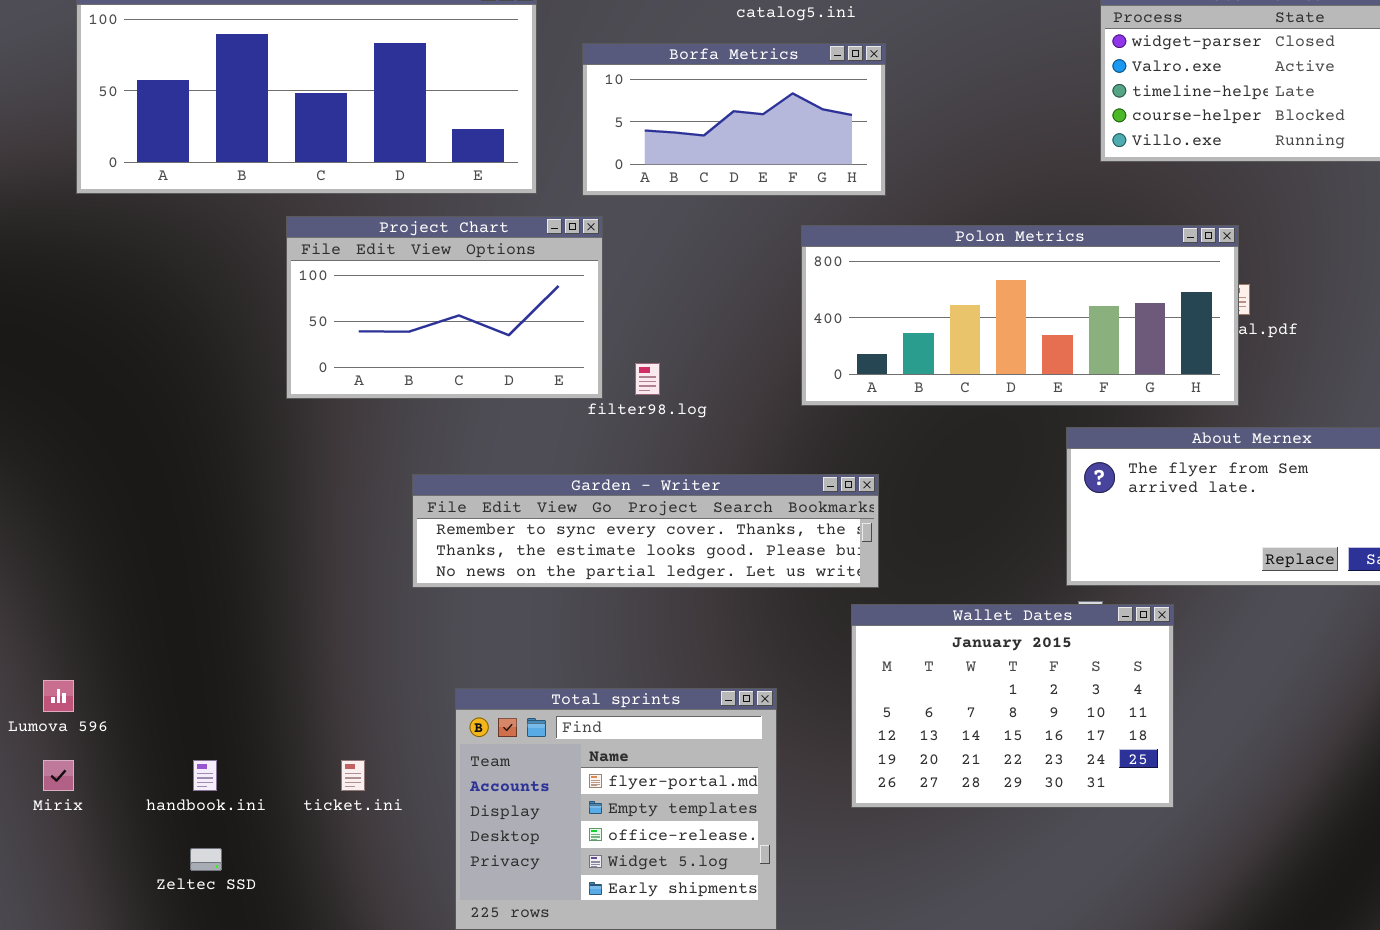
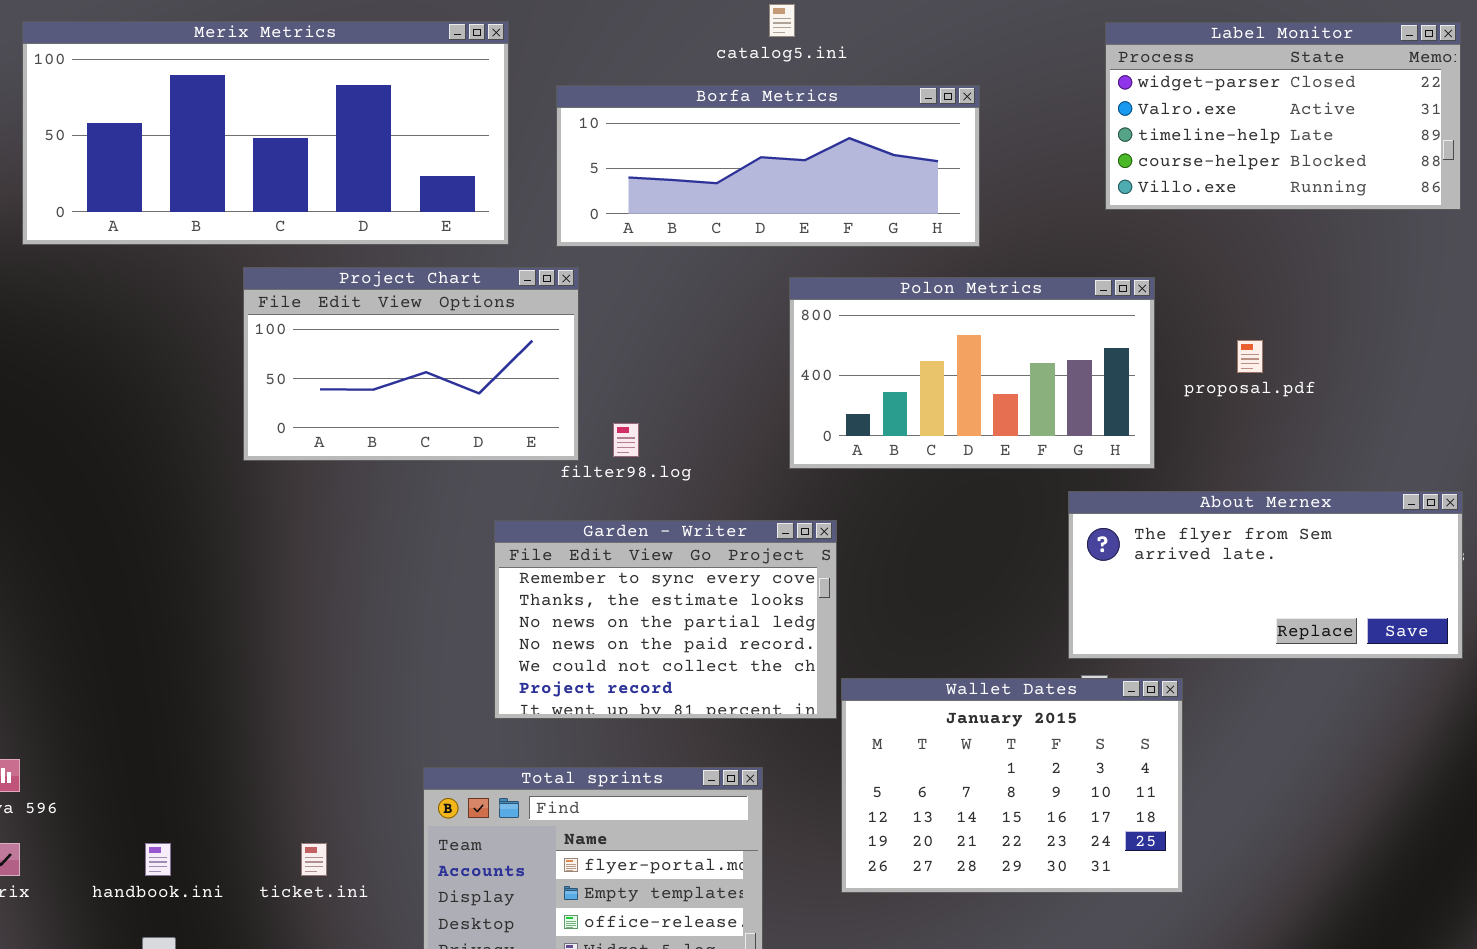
Borfa Metrics: [582,43,886,196] -> [556,85,980,247], resized
Polon Metrics: [801,225,1239,406] -> [789,277,1155,469], resized
Garden - Writer: [412,474,879,588] -> [494,520,837,719], moved, resized

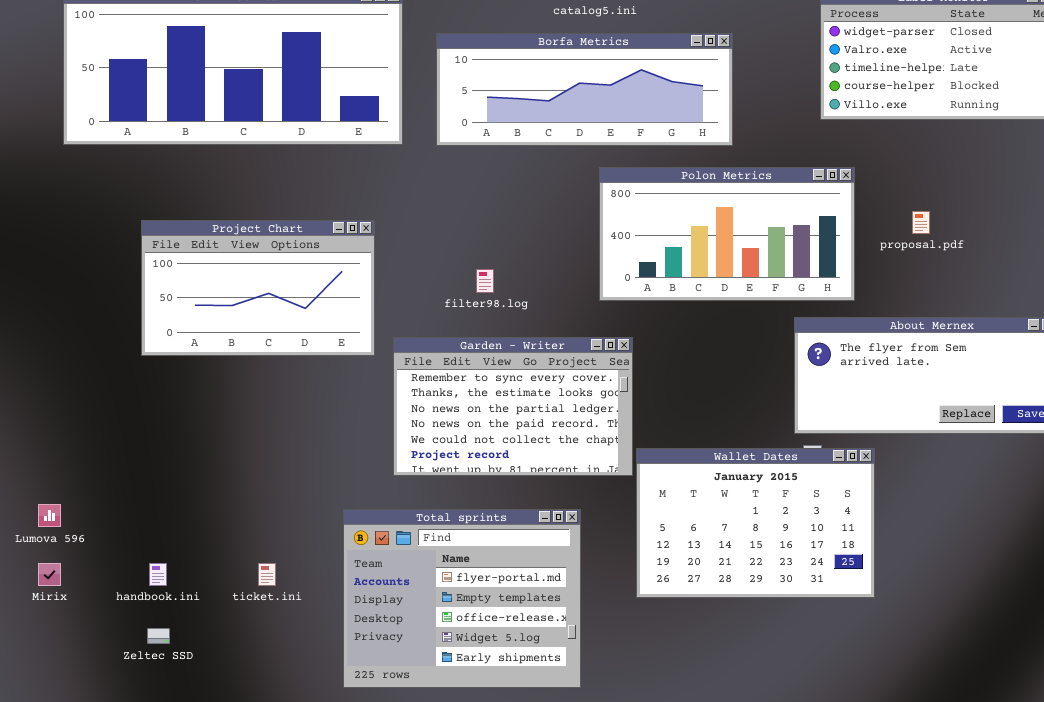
Project Chart: [243,267,579,461] -> [141,220,375,356], moved

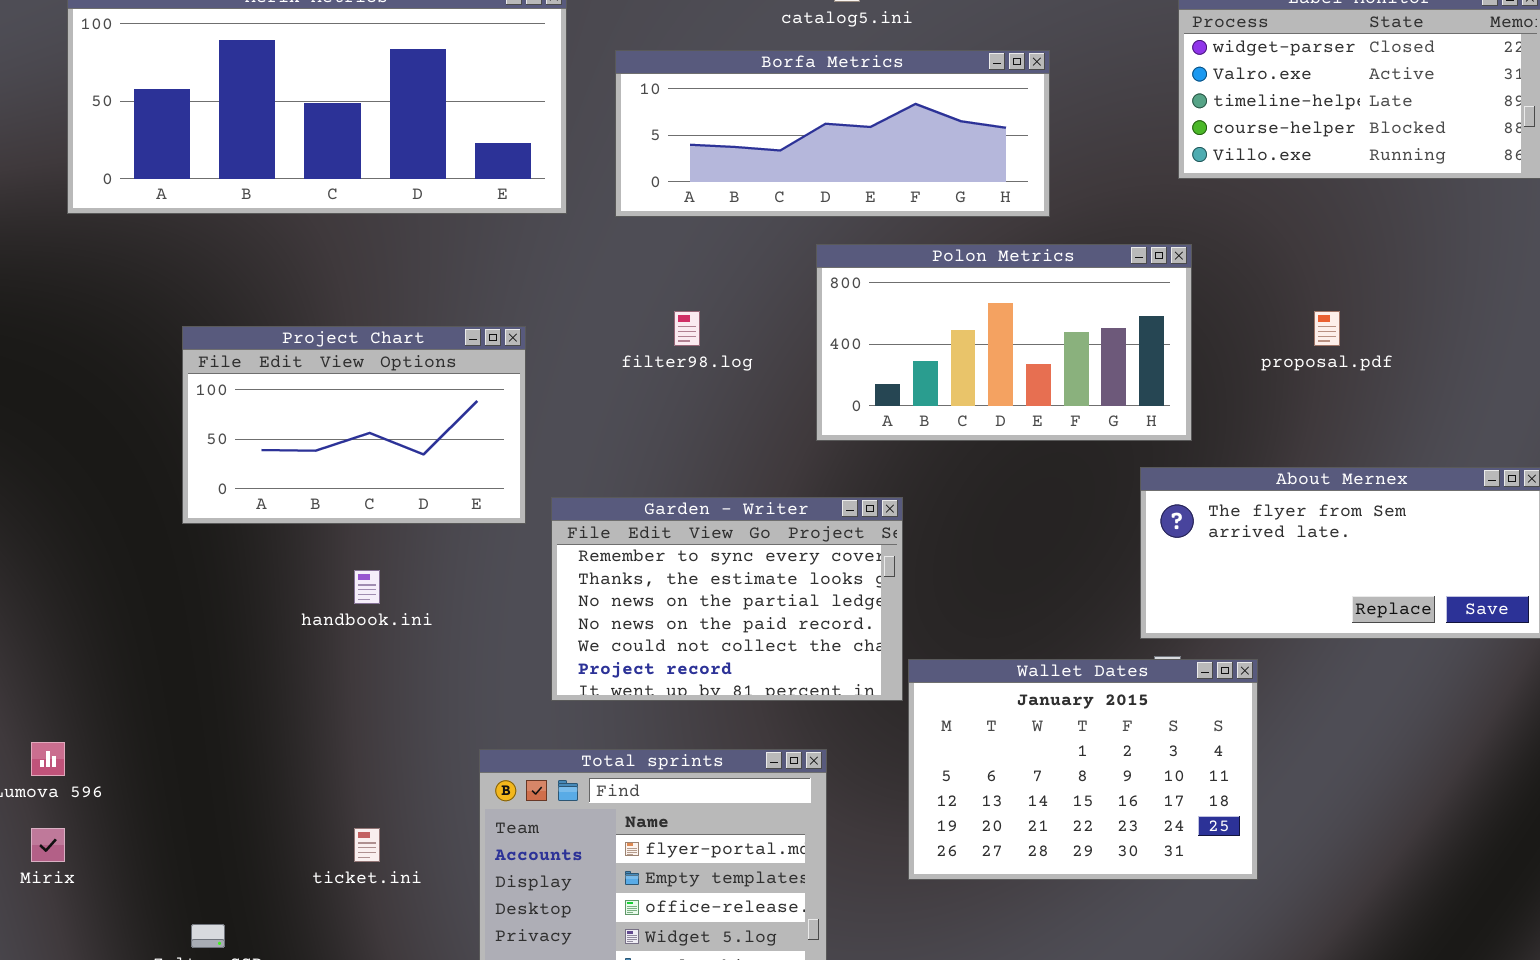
Polon Metrics: [599,167,855,301] -> [816,244,1192,441], moved
filter98.log: [476,269,494,293] -> [674,311,700,346], moved
handbook.ini: [149,563,167,586] -> [354,570,380,604], moved

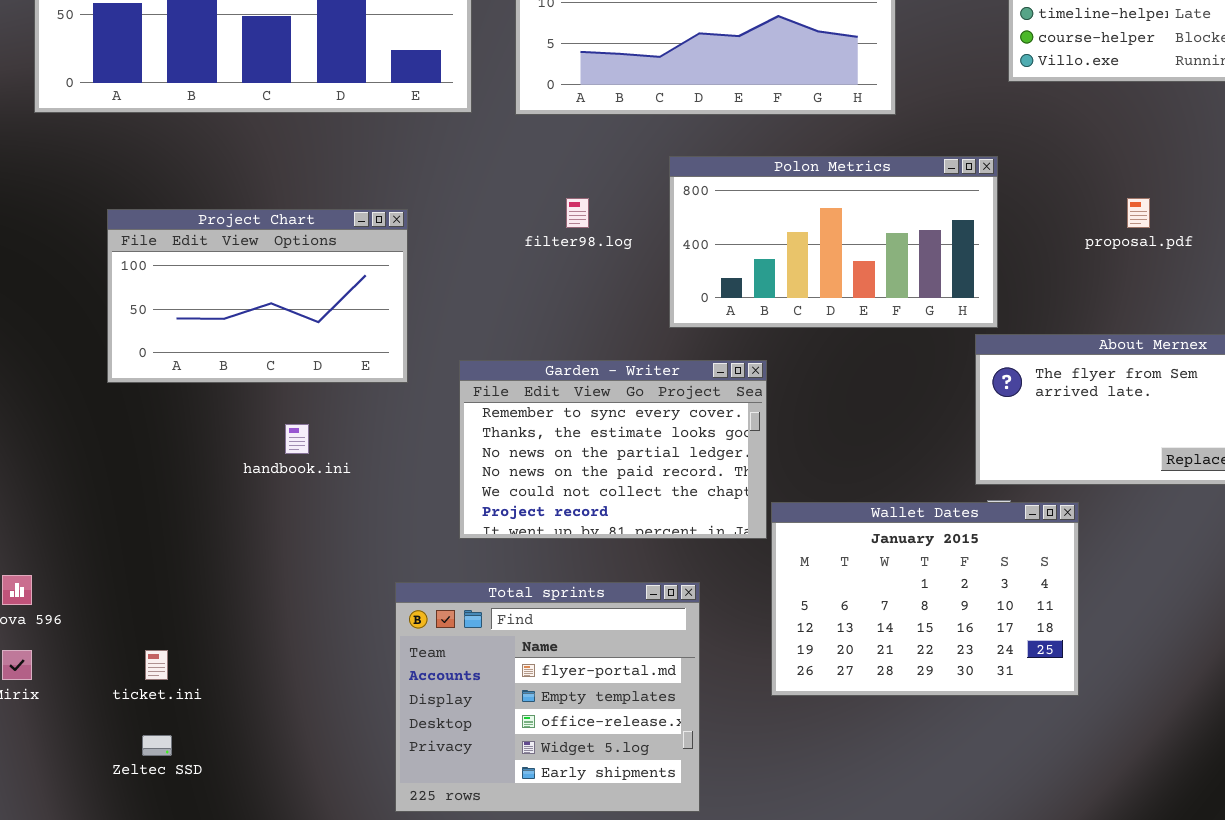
Polon Metrics: [816,244,1192,441] -> [669,156,998,328], moved
Project Chart: [182,326,526,524] -> [107,209,408,383], moved
ticket.ini: [354,828,380,862] -> [145,650,168,680], moved

